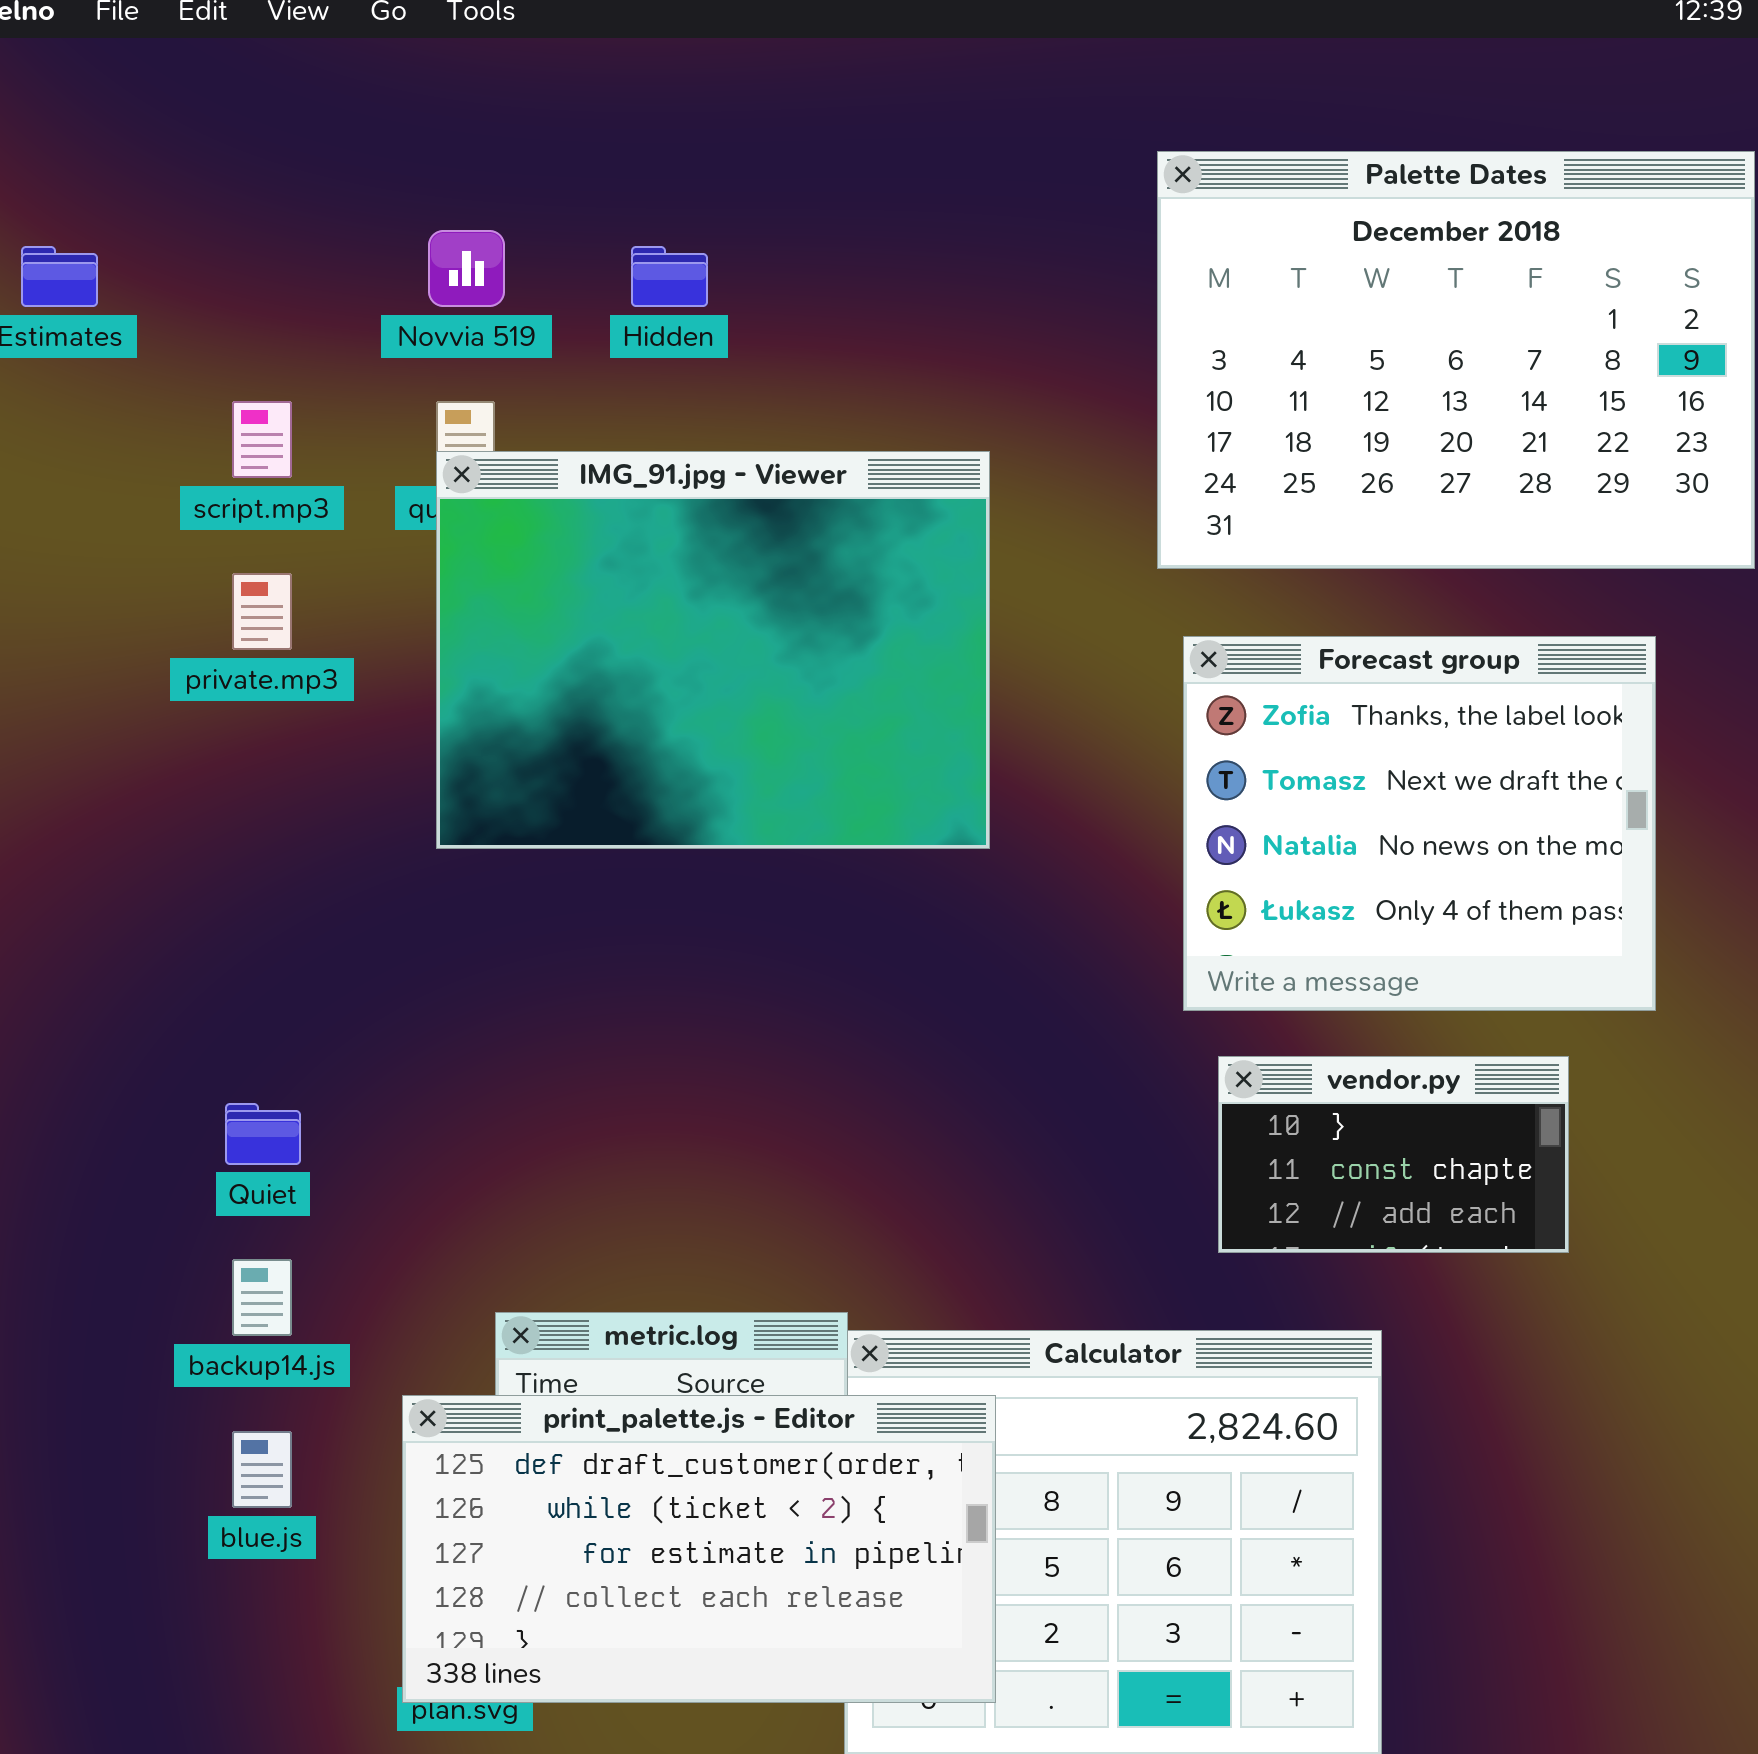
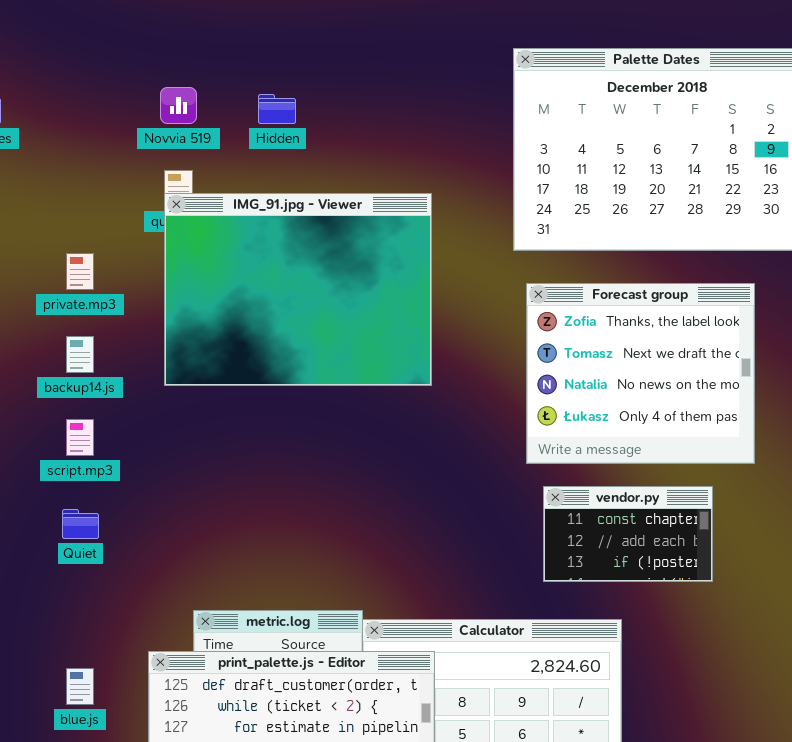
script.mp3: [232,401,292,478] -> [66,419,94,456], moved
vendor.py: [1218,1056,1569,1253] -> [543,486,713,582], scrolled down 1 row
backup14.js: [232,1259,292,1336] -> [66,336,94,373], moved

